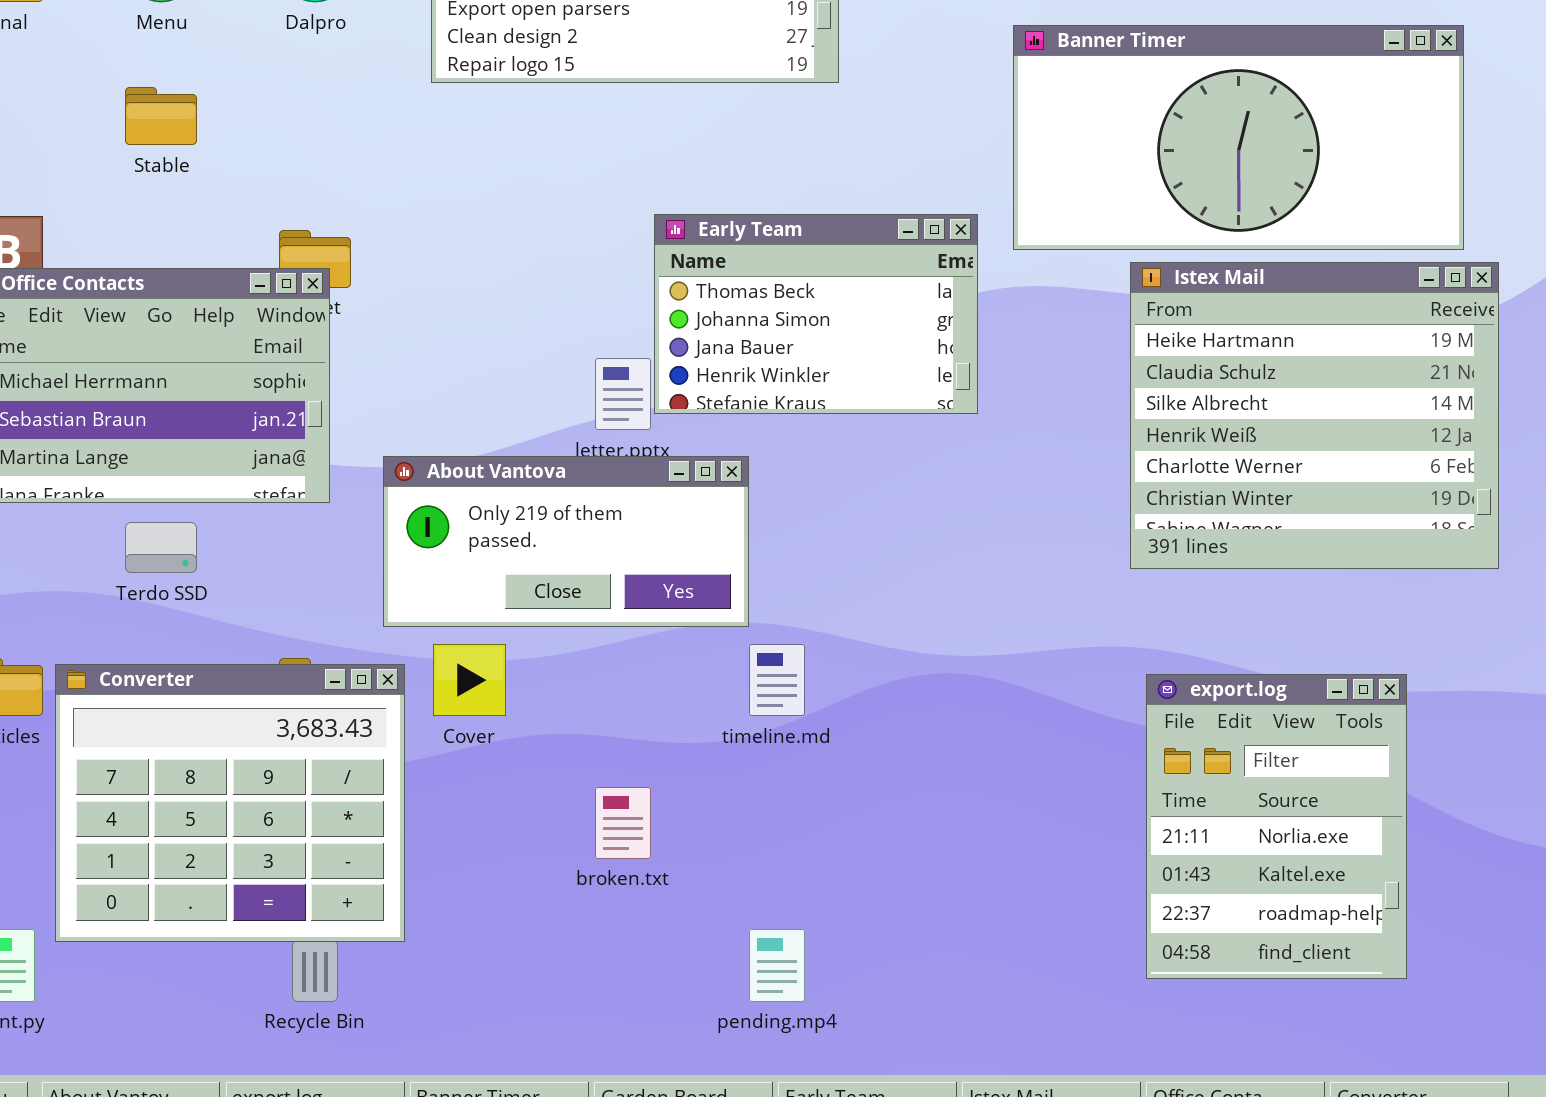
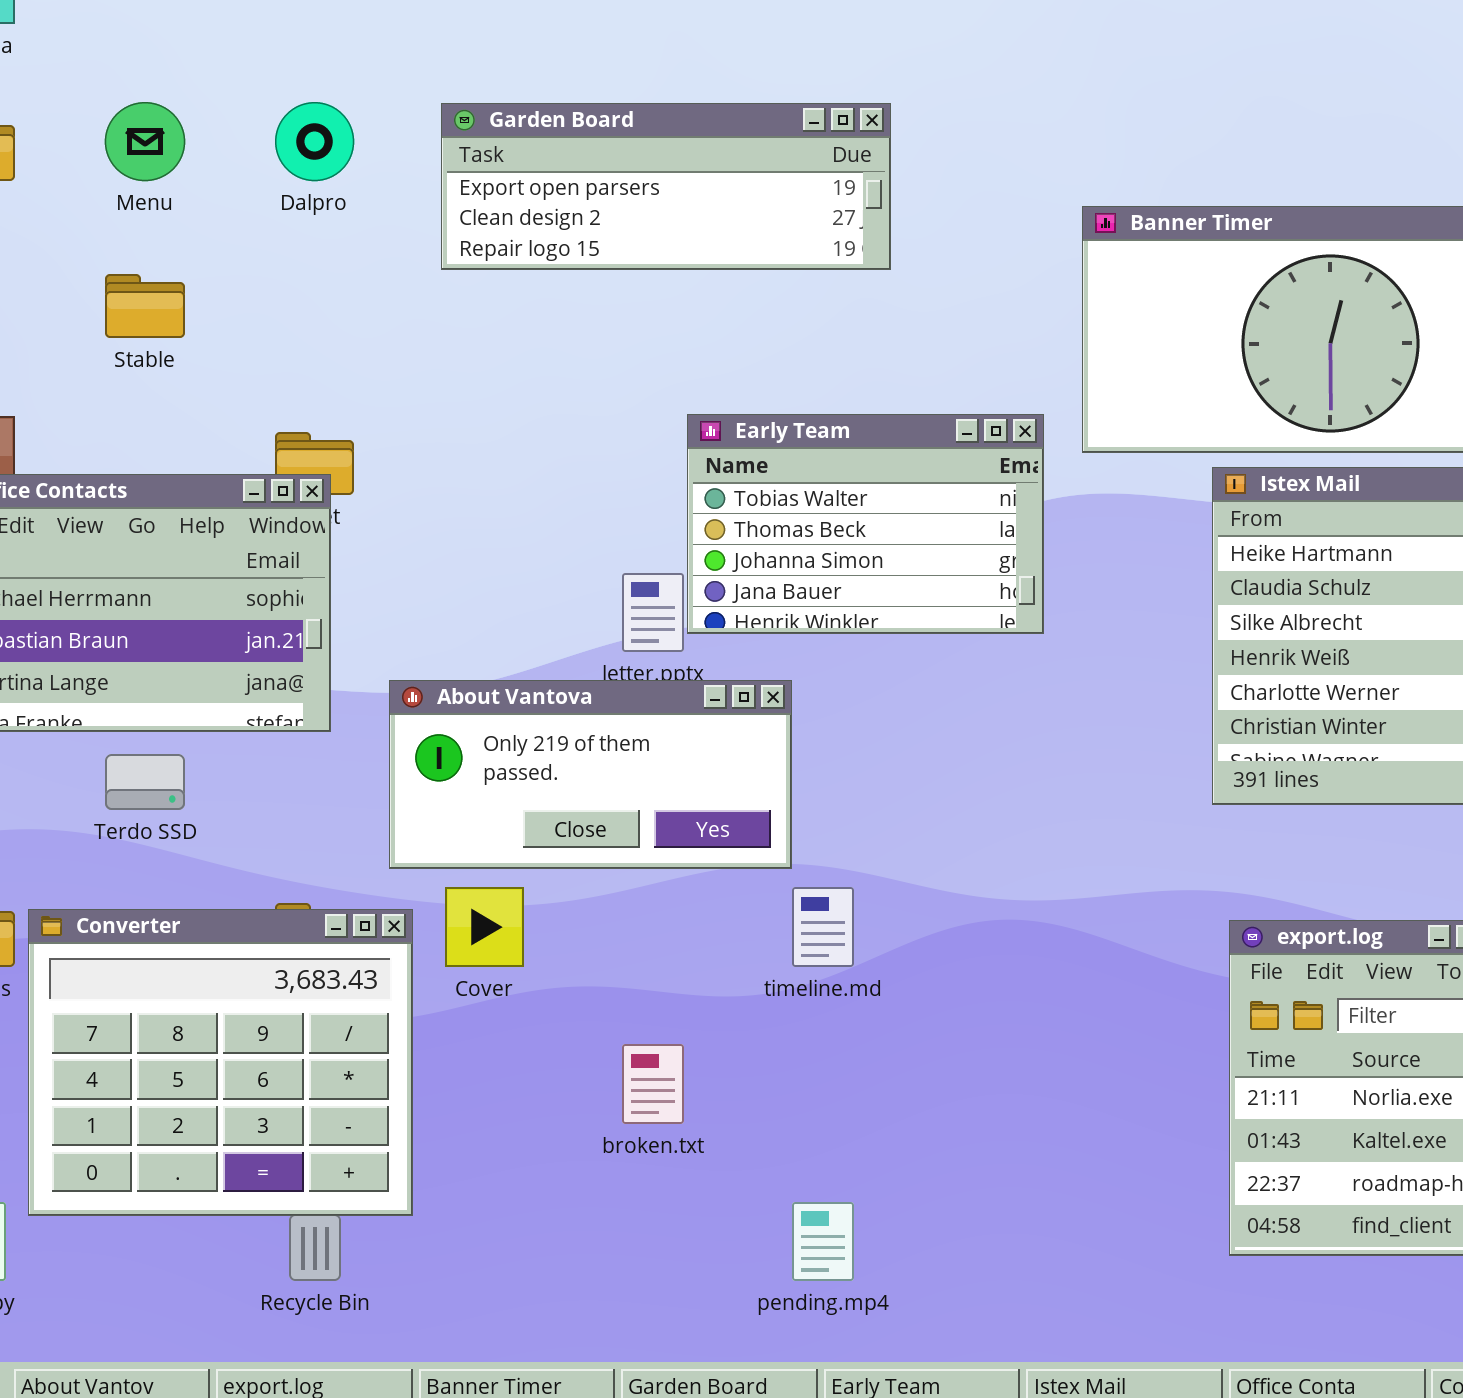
Early Team: [654,214,978,414] -> [687,414,1044,634], scrolled up 1 row

